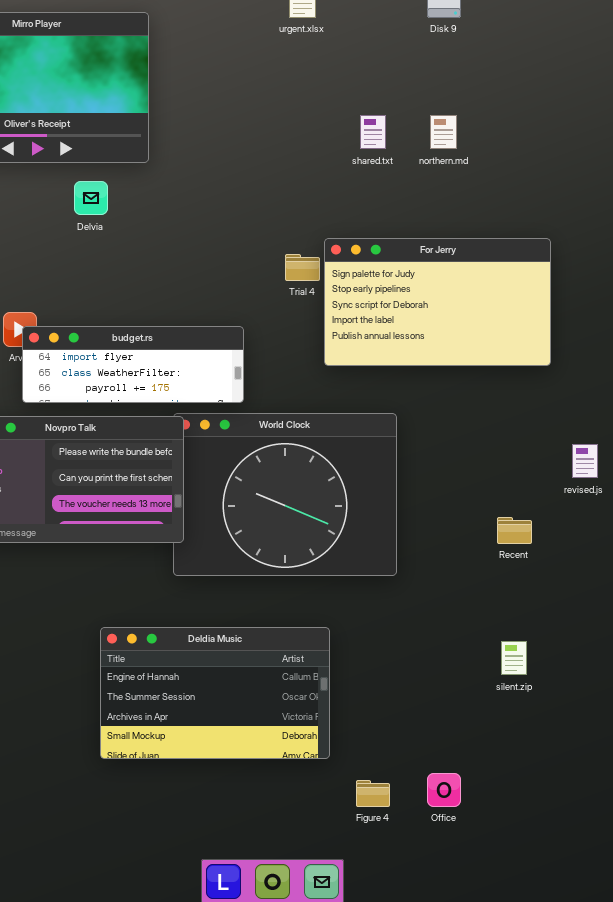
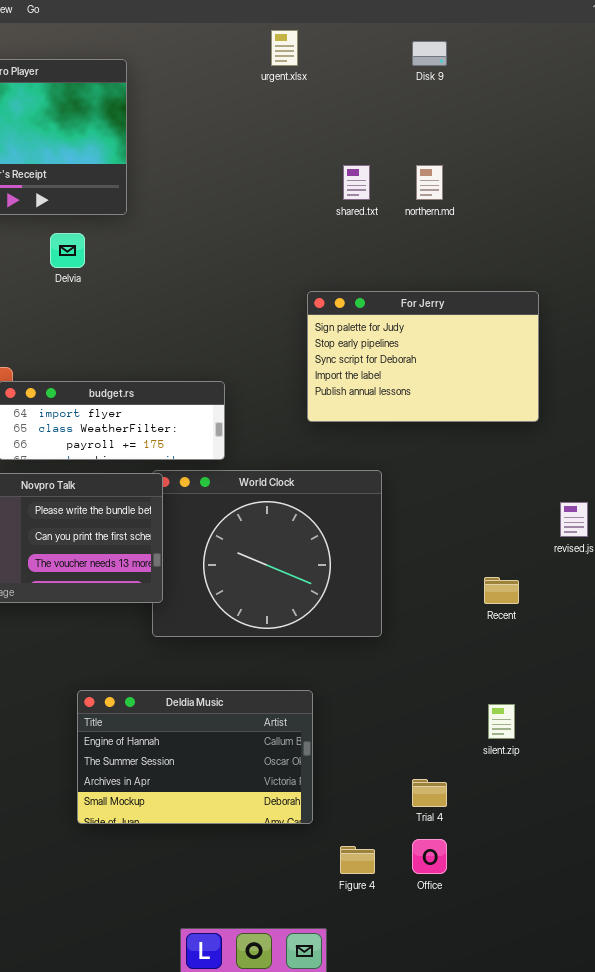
Trial 4: [285,254,320,281] -> [412,779,447,807], moved

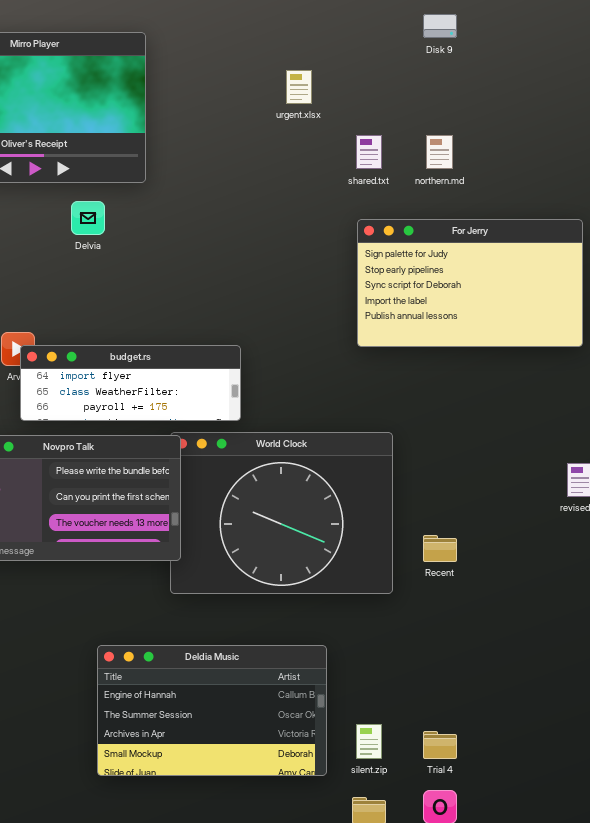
urgent.xlsx: [271,30,298,66] -> [286,70,312,104], moved
For Jerry: [307,291,539,422] -> [357,219,583,347], moved
Recent: [484,577,519,604] -> [423,535,457,562], moved
silent.zip: [488,704,515,739] -> [356,724,382,759], moved

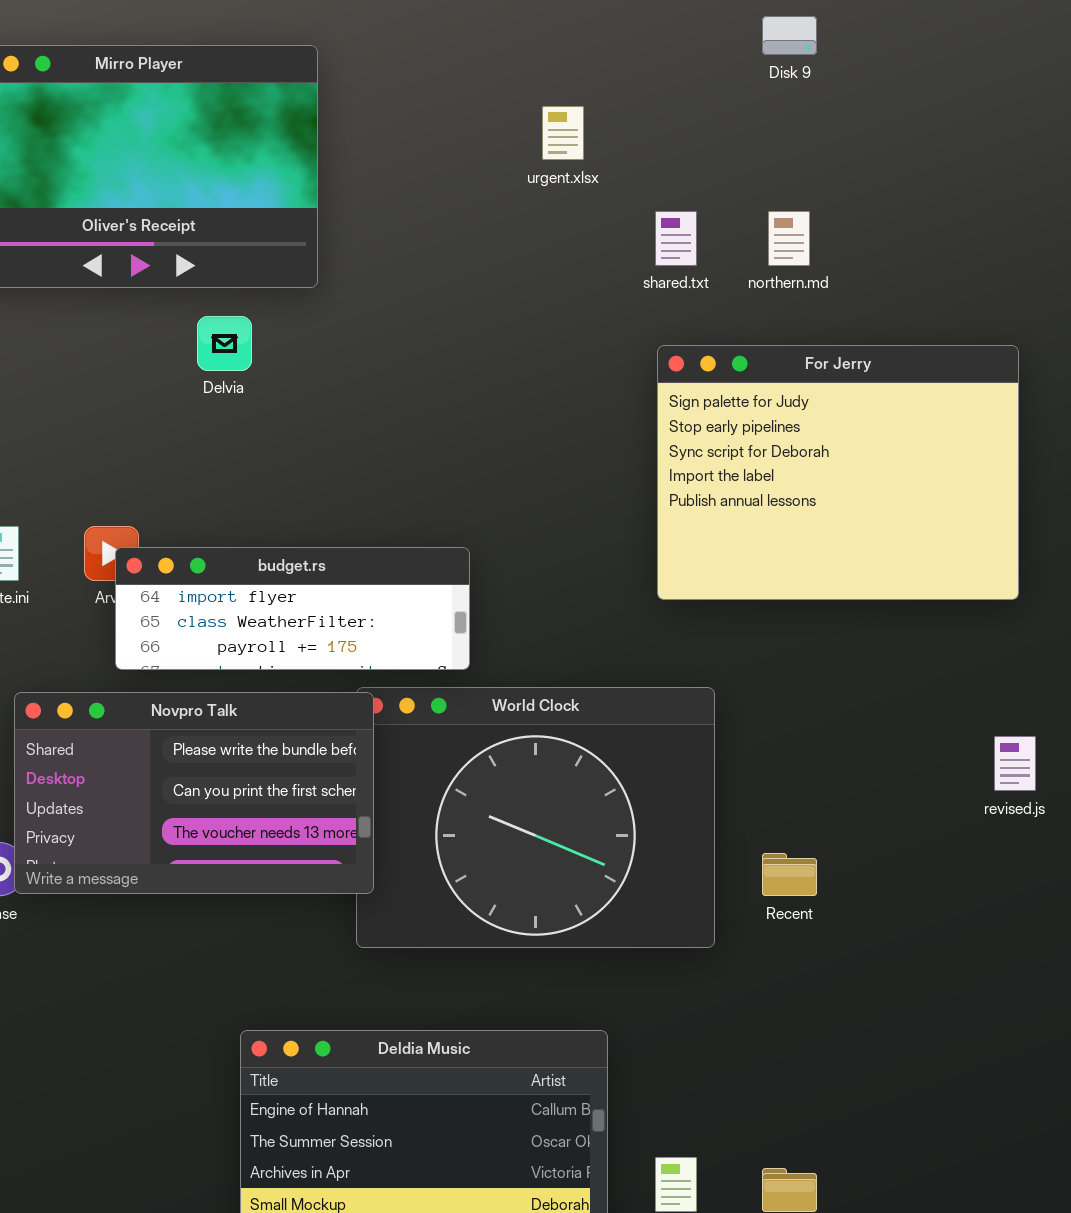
For Jerry: [357,219,583,347] -> [657,345,1019,600], resized

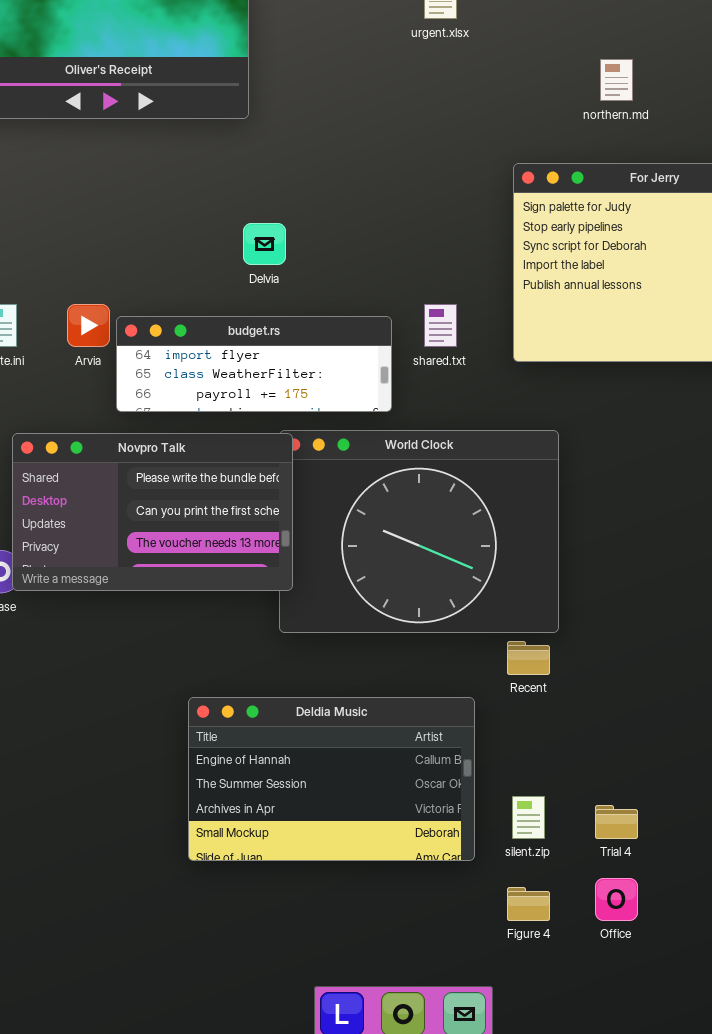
shared.txt: [655,211,697,266] -> [424,304,457,347], moved
Delvia: [197,316,252,371] -> [243,223,286,265], moved
budget.rs: [115,547,470,670] -> [116,316,392,412], moved
Recent: [762,853,817,896] -> [507,641,550,675], moved

